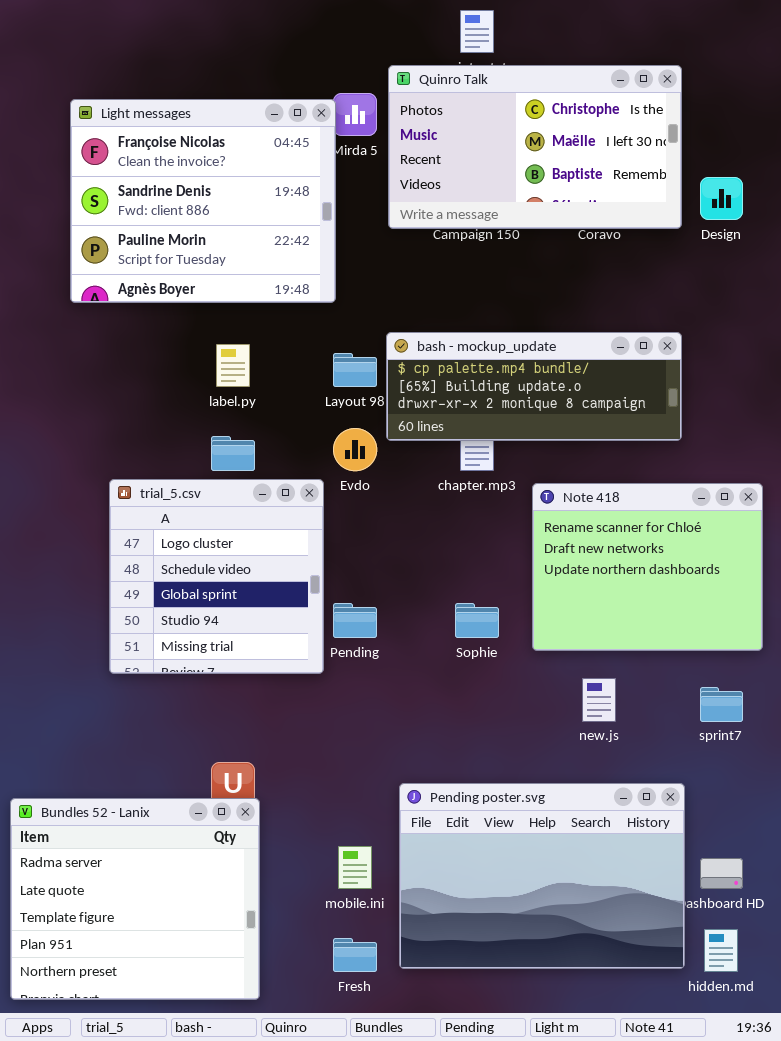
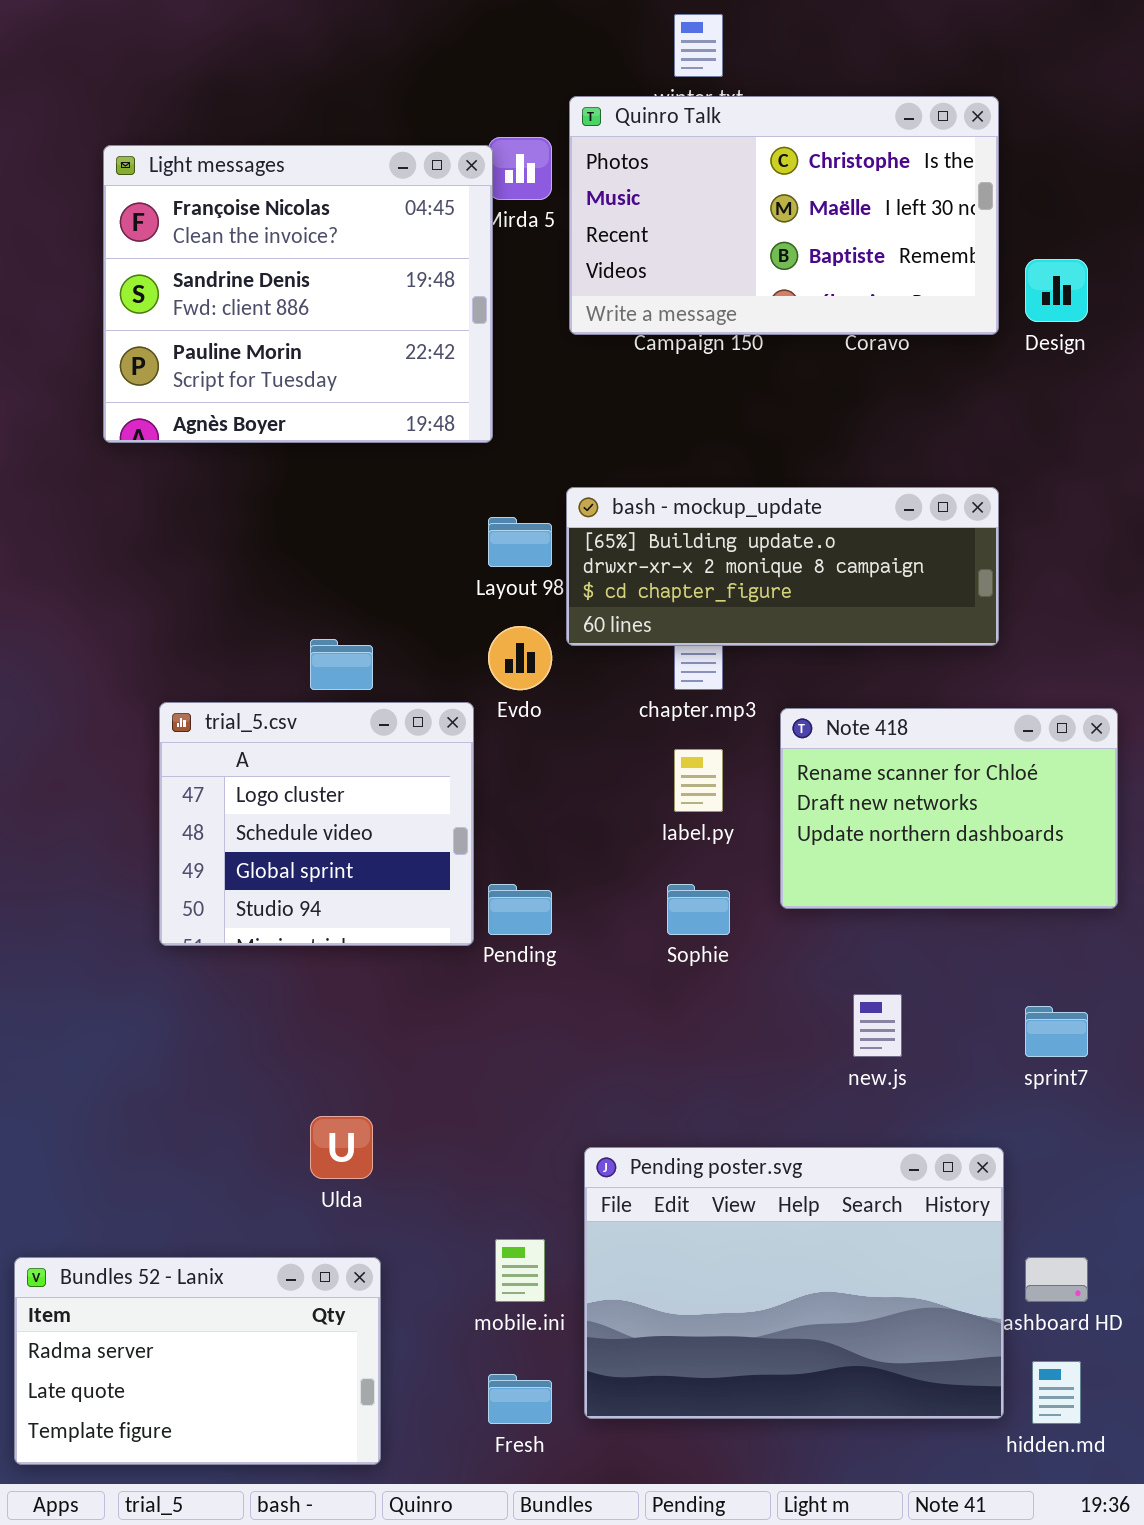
bash - mockup_update: [386,332,682,441] -> [566,487,999,646], scrolled down 1 row
label.py: [216,344,250,387] -> [674,749,723,812], moved
trial_5.csv: [109,479,324,674] -> [159,702,474,946], resized
Note 418: [532,483,763,651] -> [780,708,1118,909], resized
Bundles 52 - Lanix: [10,798,260,1000] -> [14,1257,381,1465], resized

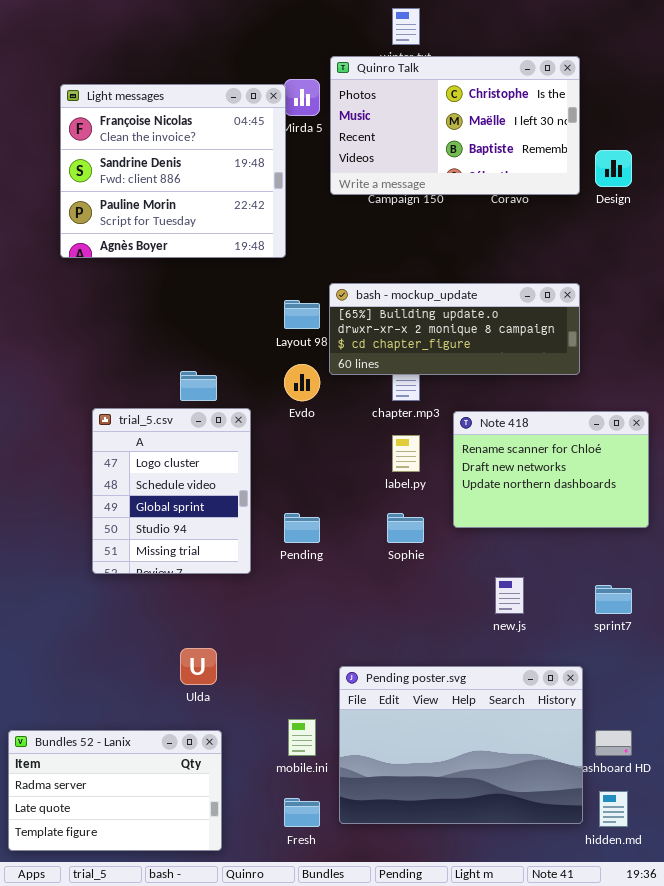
trial_5.csv: [159,702,474,946] -> [92,408,251,574], resized

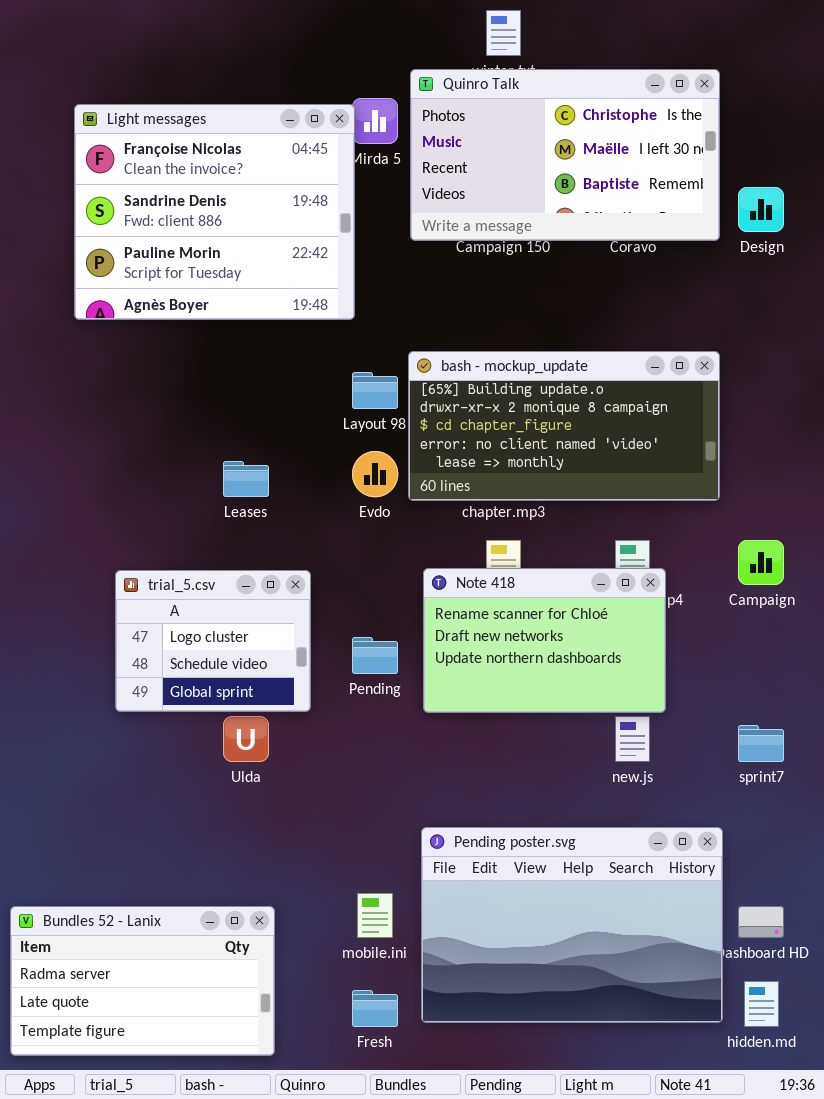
bash - mockup_update: [329,283,580,375] -> [408,351,720,501], resized
trial_5.csv: [92,408,251,574] -> [115,570,311,712], resized
Note 418: [453,411,649,528] -> [423,568,666,713], moved
Ulda: [180,648,217,685] -> [223,716,269,762], moved

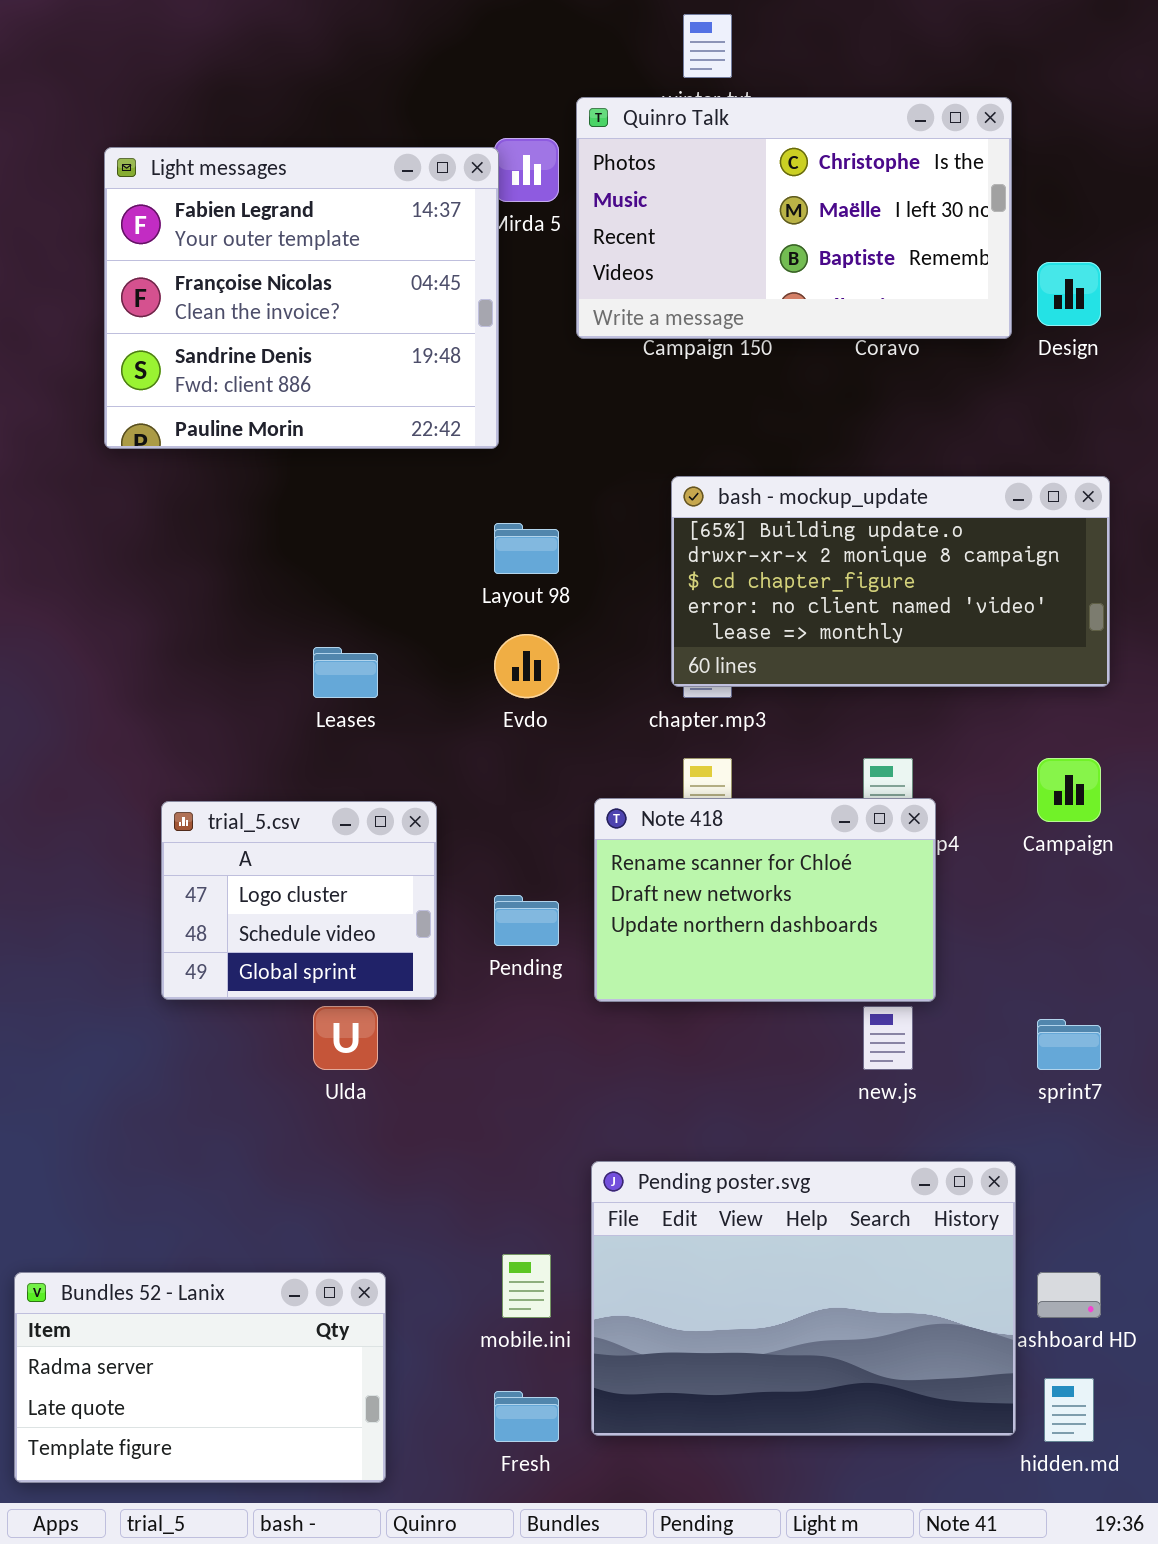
Light messages: [74,104,355,320] -> [104,147,499,449], scrolled up 1 row
bash - mockup_update: [408,351,720,501] -> [671,476,1110,687], moved

